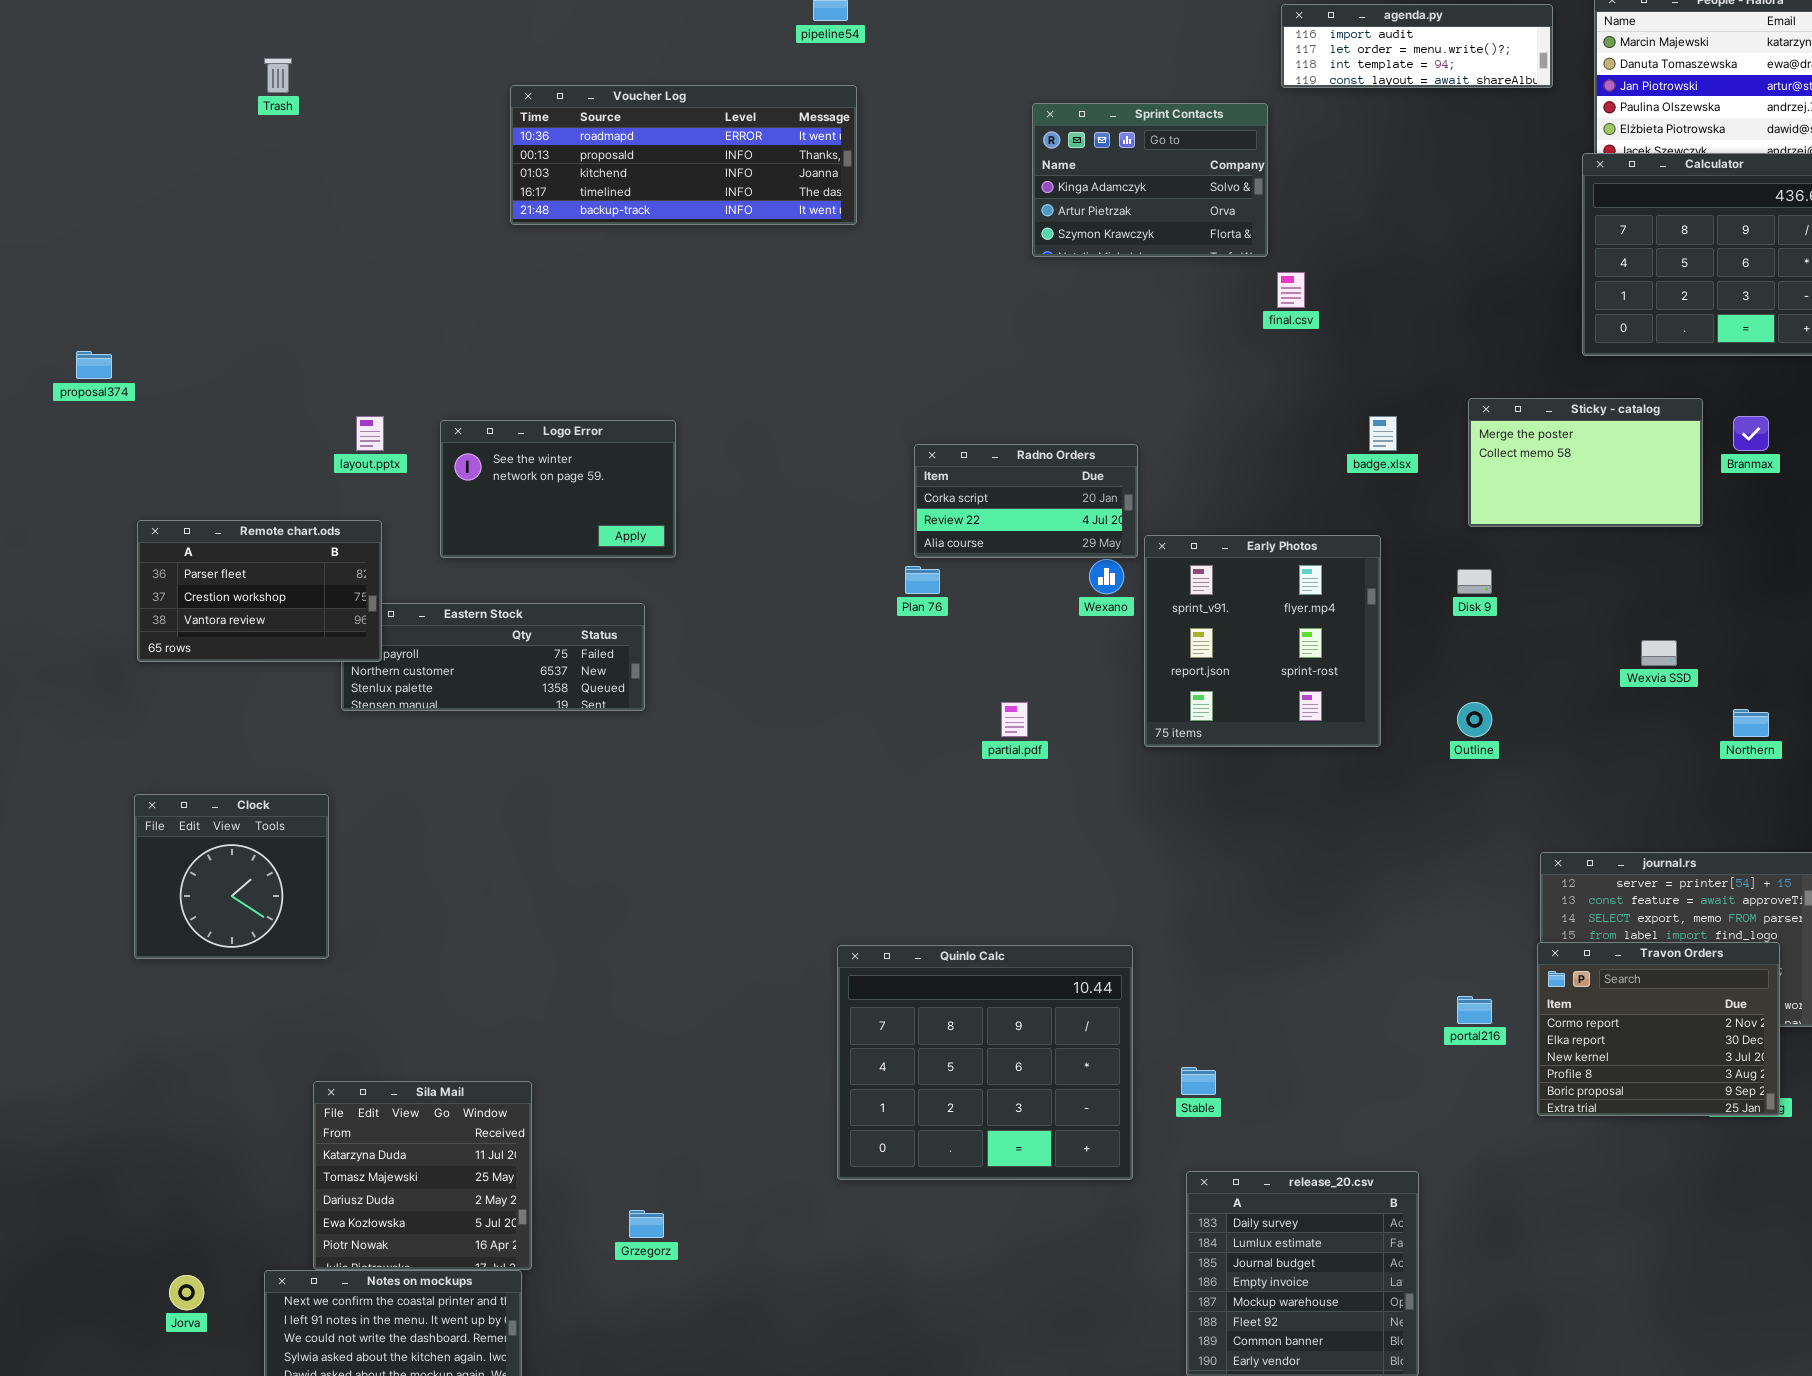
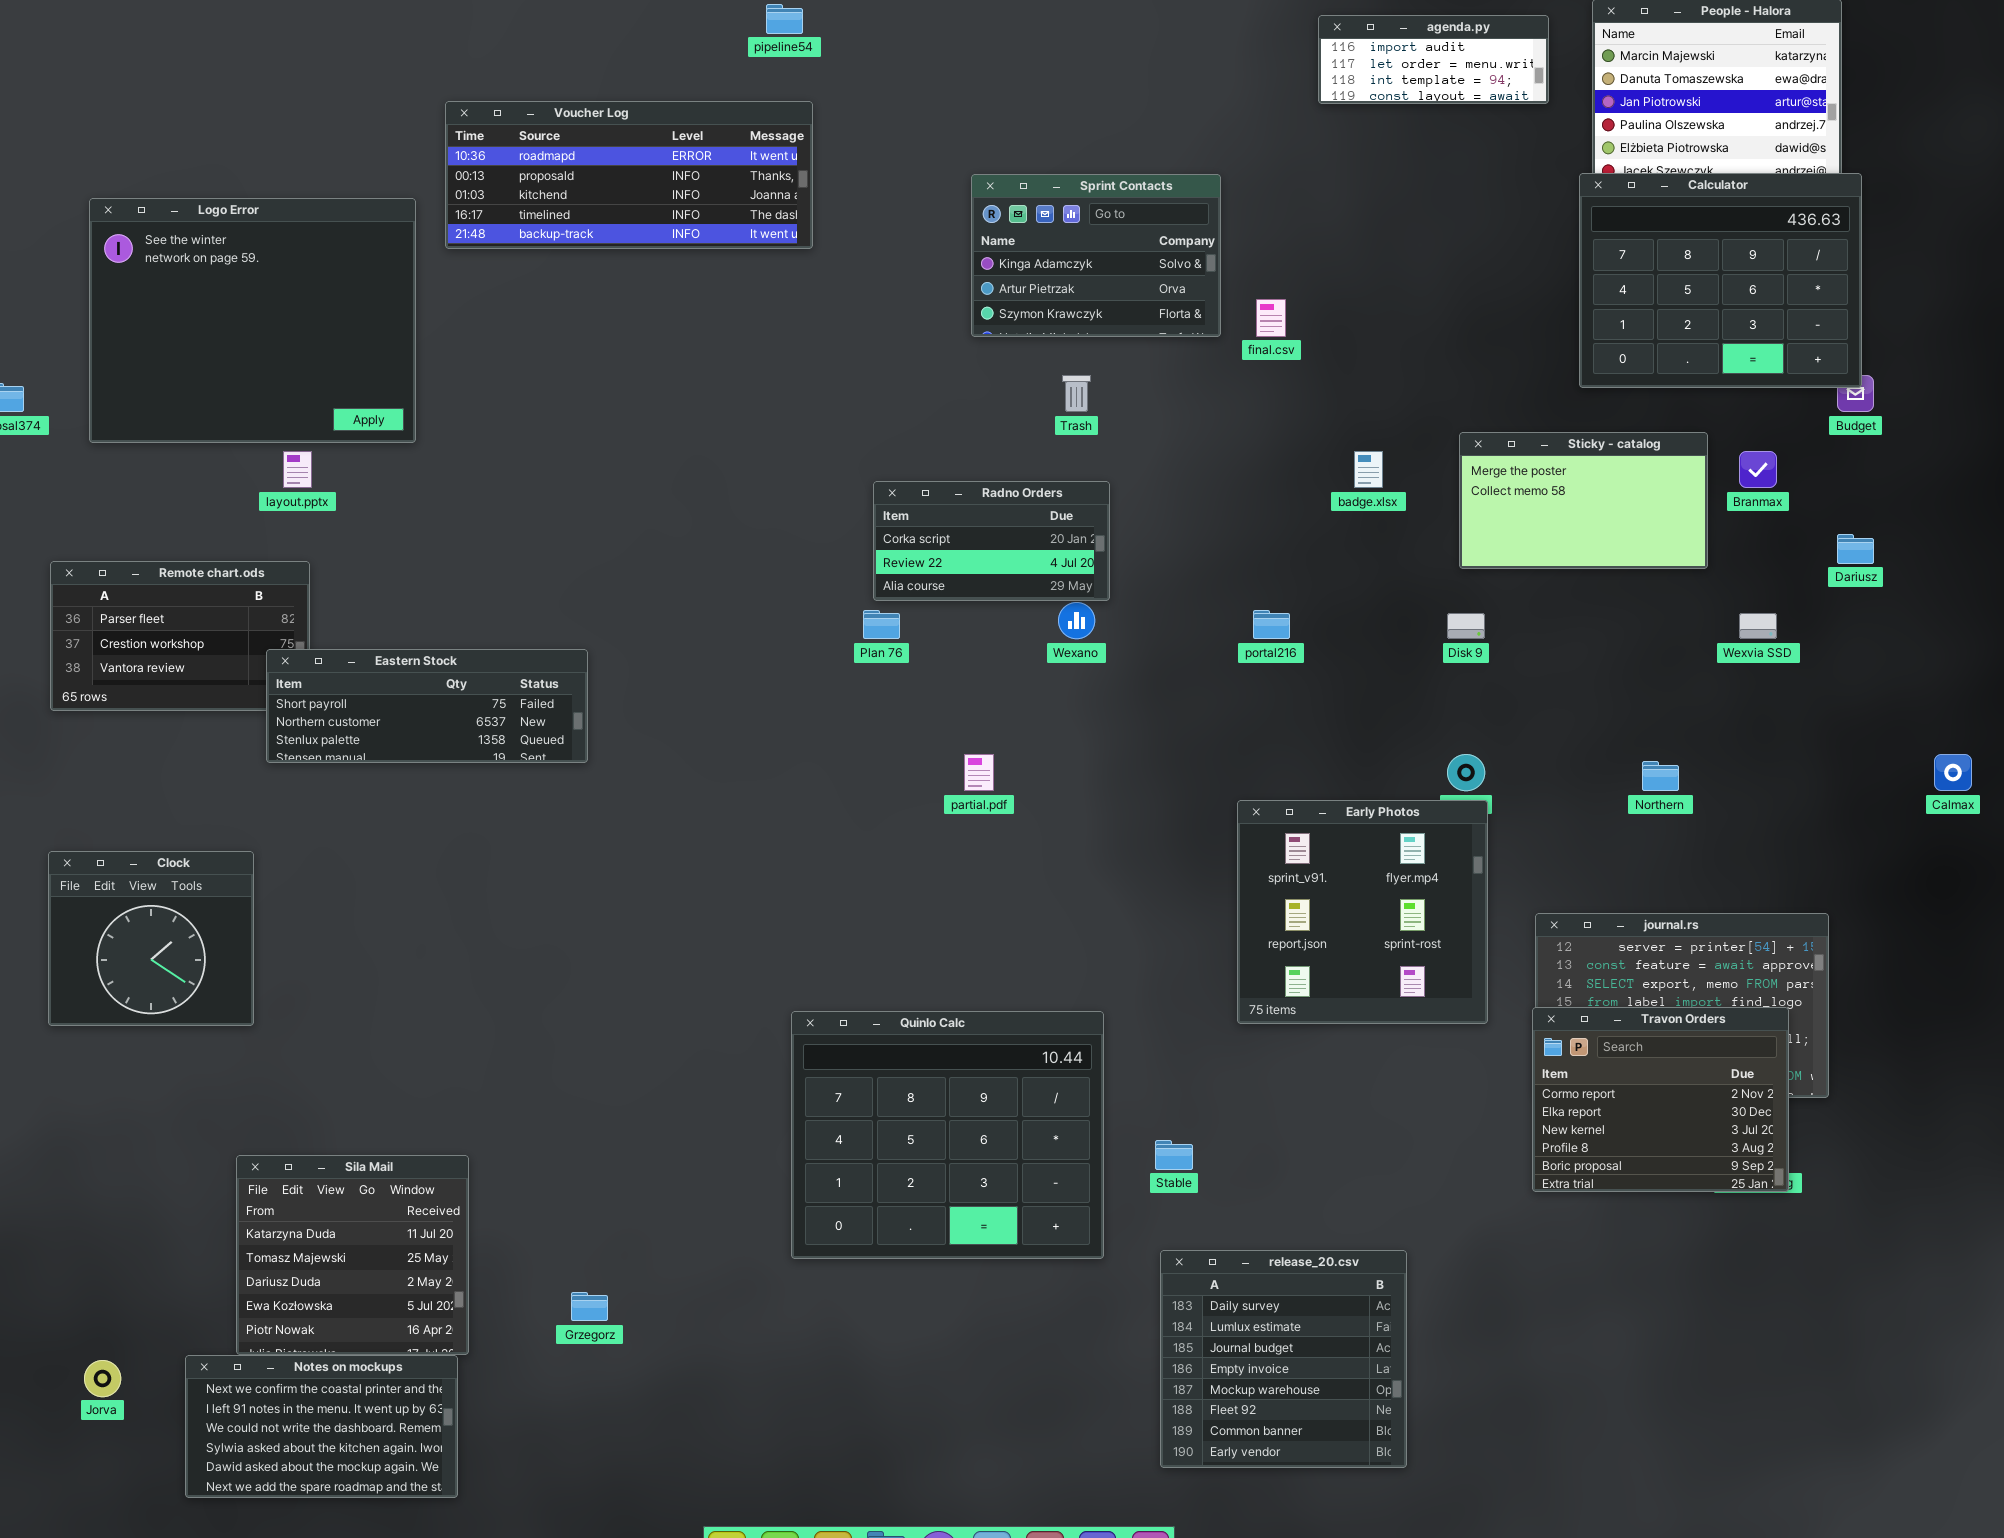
agenda.py: [1281,4,1553,88] -> [1318,15,1549,104], resized
Trash: [264,58,292,93] -> [1062,375,1091,412], moved
Sprint Contacts: [1032,103,1268,257] -> [971,174,1221,337], moved
Logo Error: [440,420,676,558] -> [89,198,416,443], moved, resized
Early Photos: [1144,535,1381,747] -> [1237,800,1488,1024], moved
Eastern Stock: [341,603,645,711] -> [266,649,588,763], raised
Wexvia SSD: [1641,640,1677,666] -> [1739,613,1777,639], moved
Northern: [1733,709,1769,737] -> [1642,761,1679,791], moved
portal216: [1457,996,1492,1024] -> [1253,610,1290,639], moved

